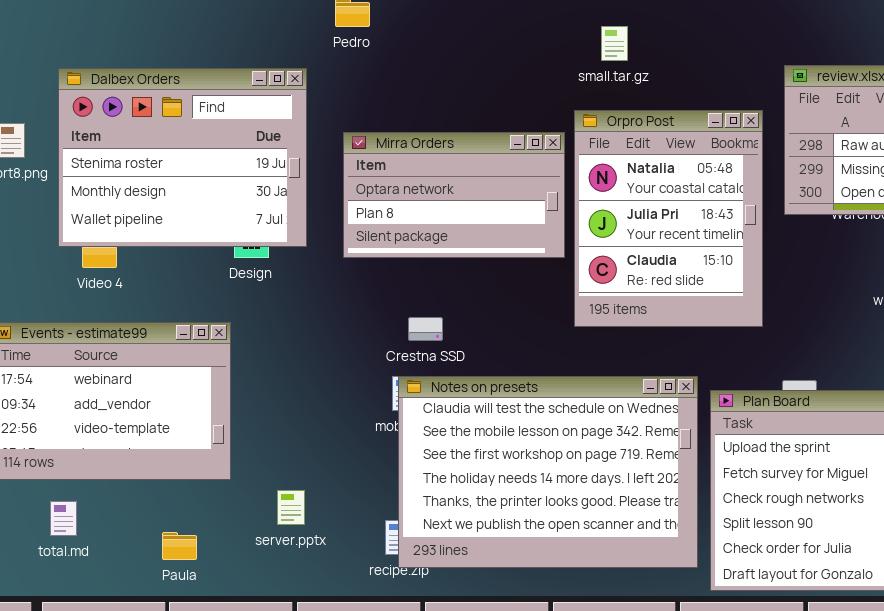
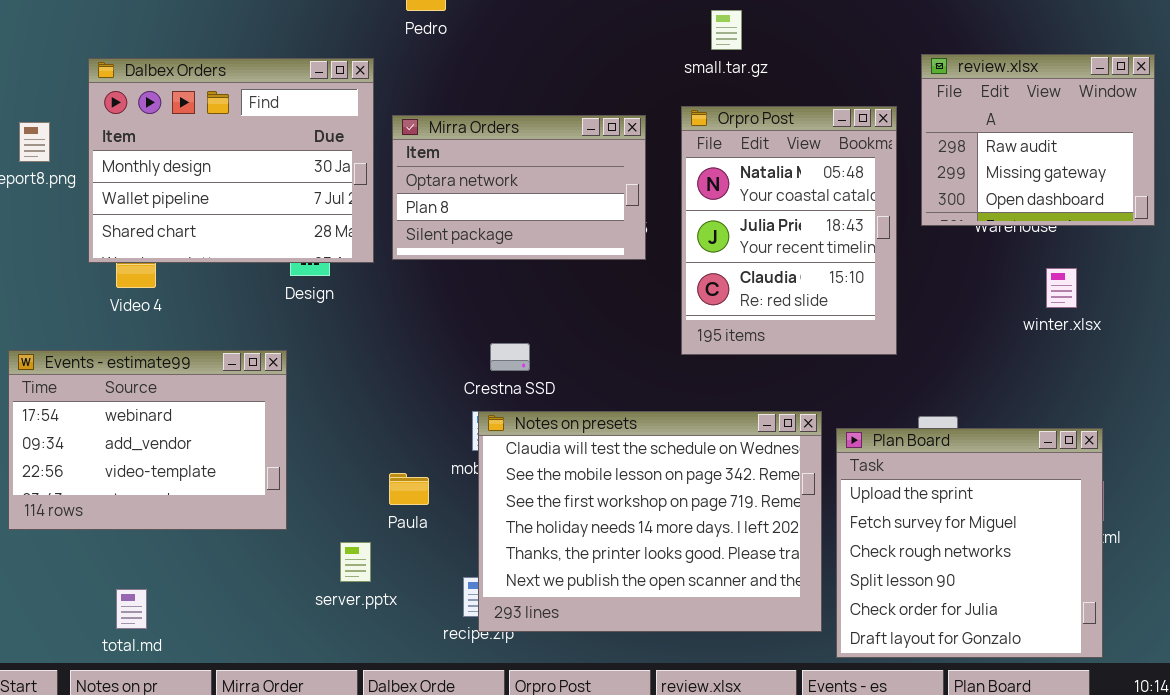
Dalbex Orders: [58,68,307,247] -> [88,58,374,263], scrolled down 1 row
Mirra Orders: [343,132,565,258] -> [392,115,646,260], moved
total.md: [50,501,77,536] -> [116,589,147,629], moved
Paula: [162,532,197,560] -> [389,473,429,505], moved

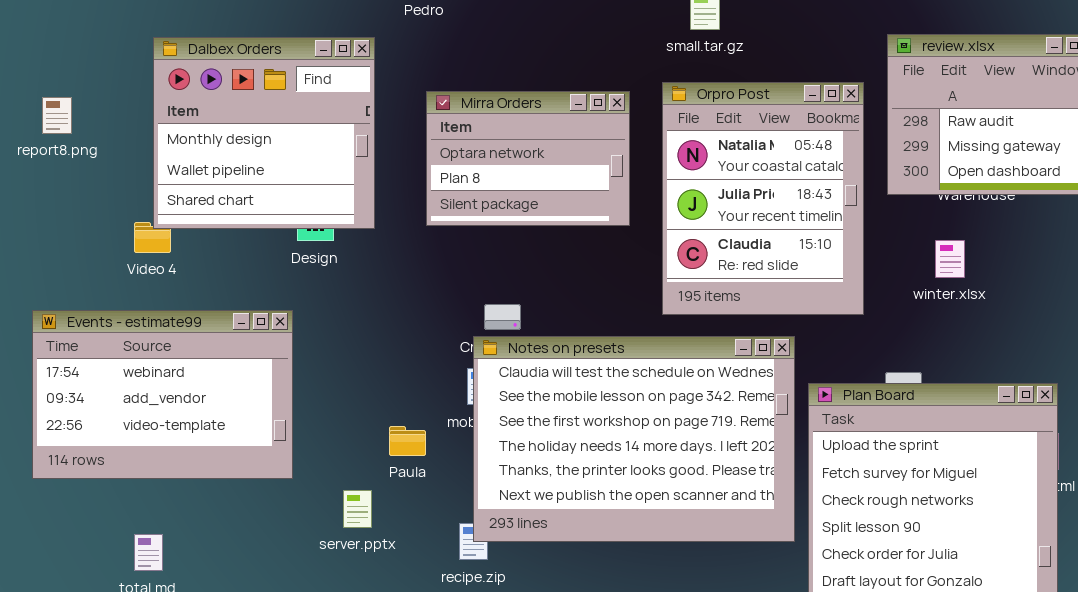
Dalbex Orders: [88,58,374,263] -> [153,37,375,229], resized
Mirra Orders: [392,115,646,260] -> [426,91,630,226], resized
winter.xlsx: [1046,268,1077,308] -> [935,240,965,278], moved
Notes on presets: [478,411,822,632] -> [473,336,795,542], moved

